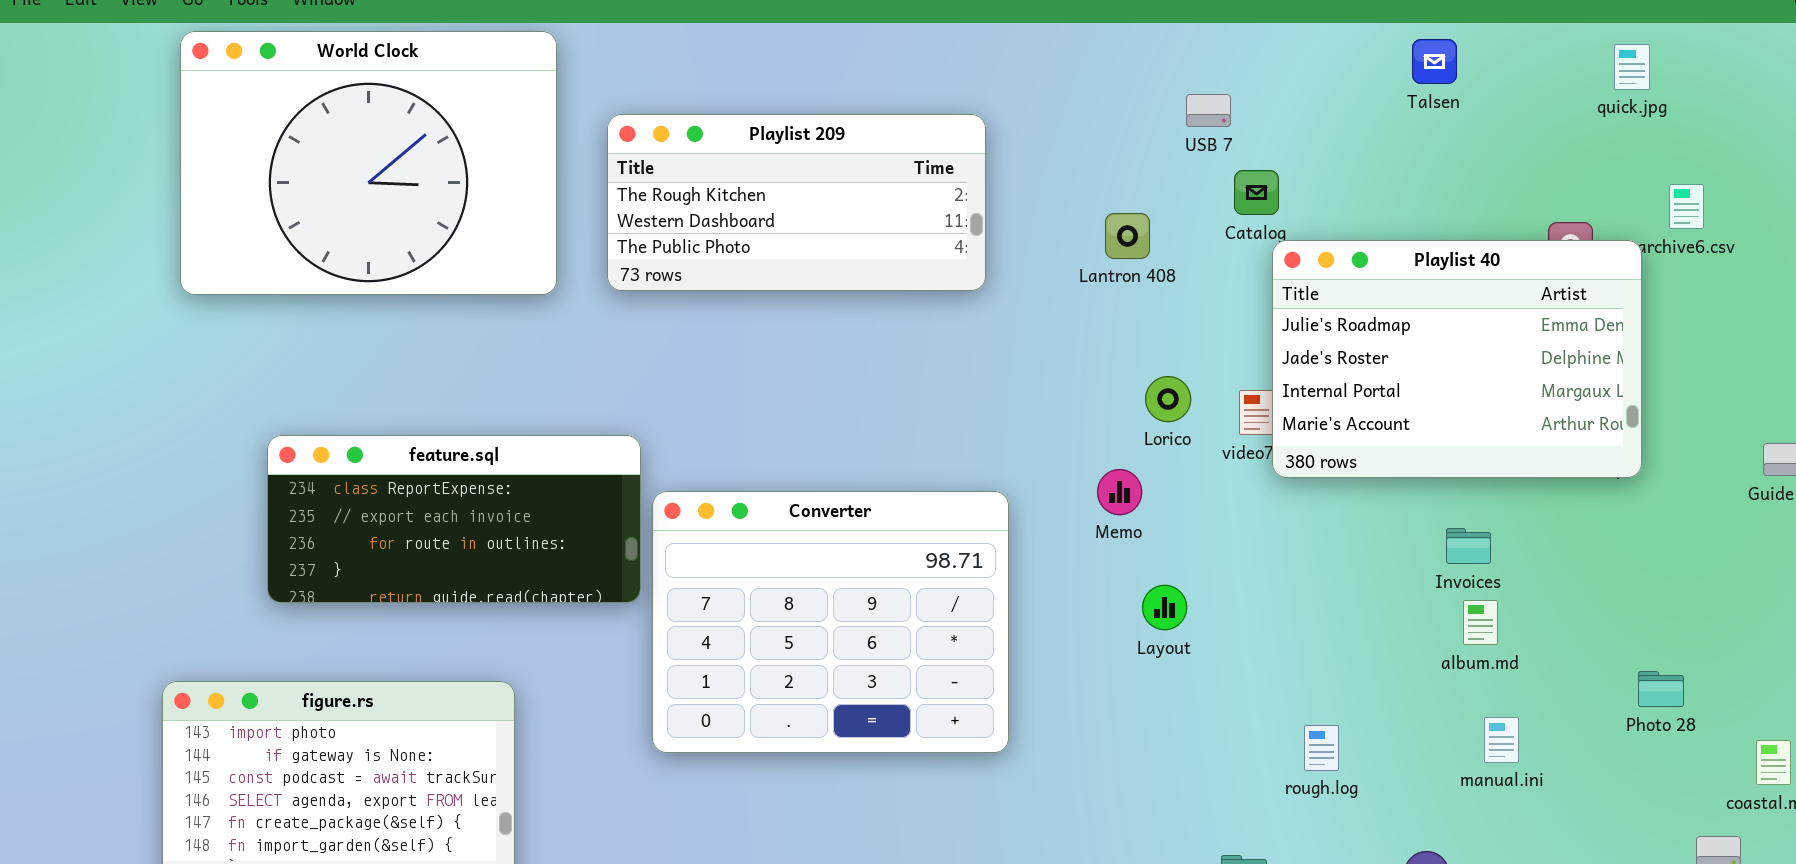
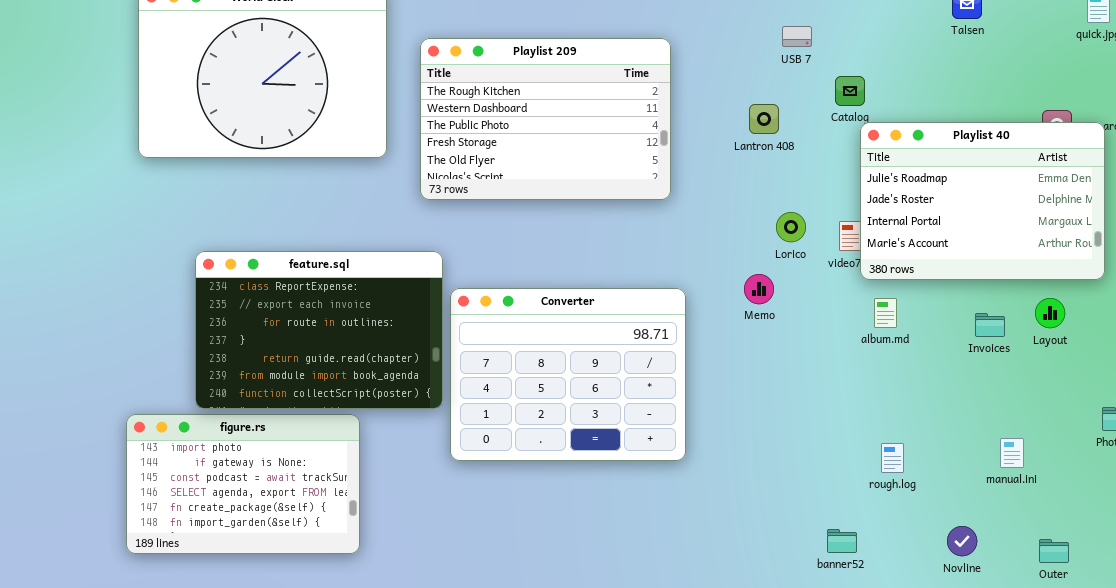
USB 7: [1186,94,1231,127] -> [782,26,812,47], moved
Playlist 209: [607,114,986,291] -> [420,38,671,200], resized
feature.sql: [267,435,641,603] -> [195,251,443,409], resized
Layout: [1142,585,1187,630] -> [1035,298,1065,328], moved
album.md: [1463,600,1498,645] -> [874,298,897,328], moved

